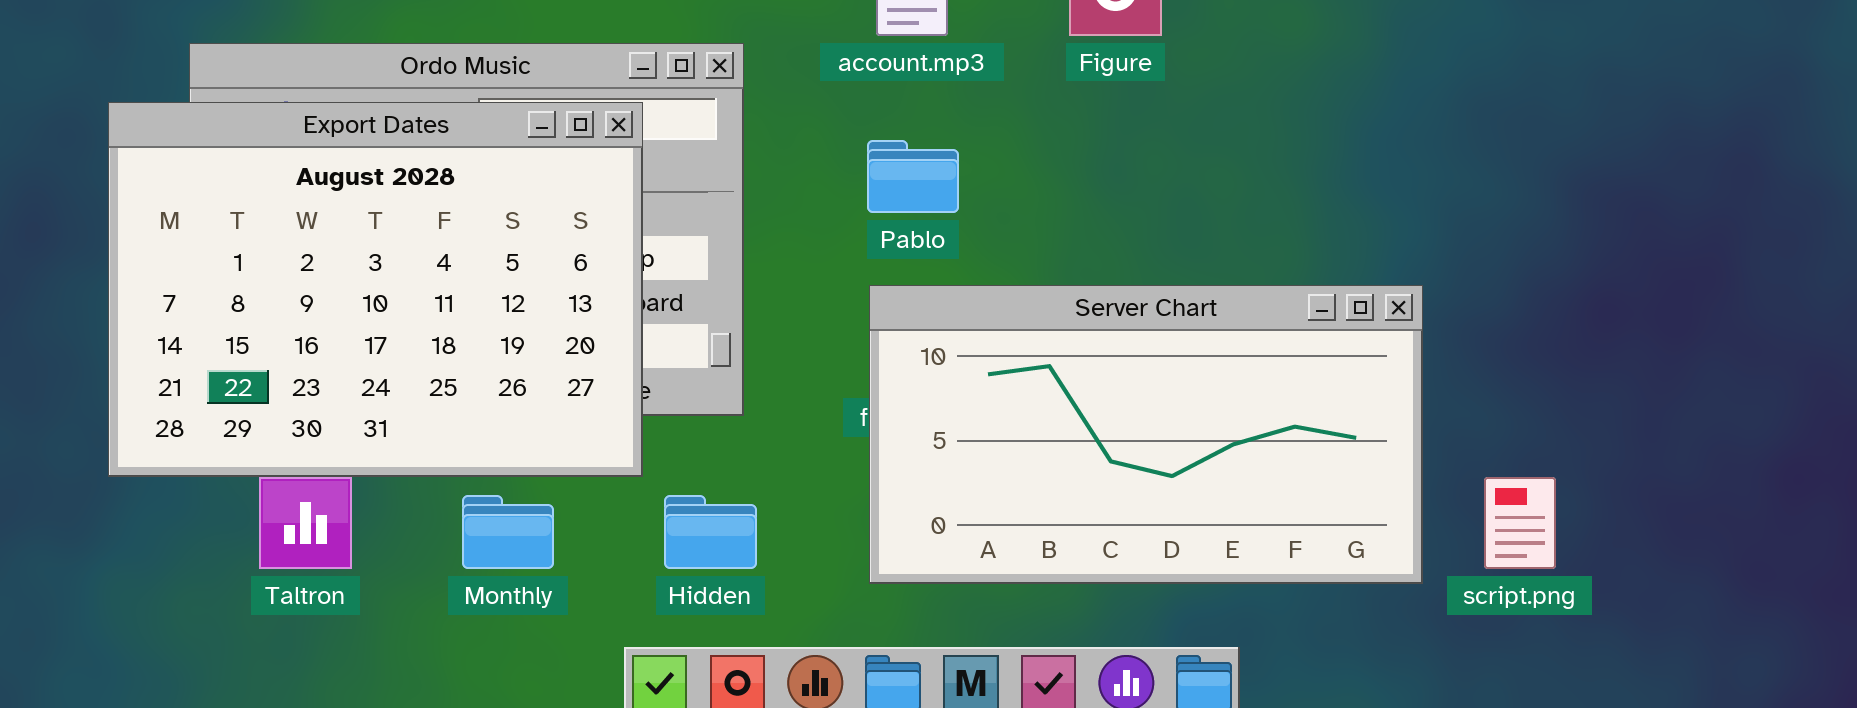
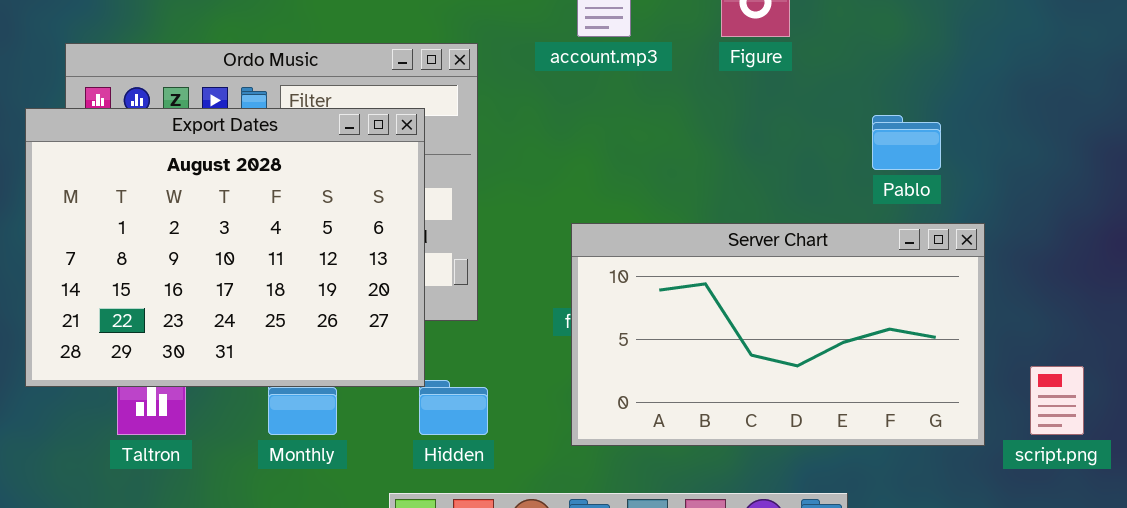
Export Dates: [108,102,643,477] -> [25,108,425,387], moved
Pablo: [867,140,959,213] -> [872,115,941,170], moved

